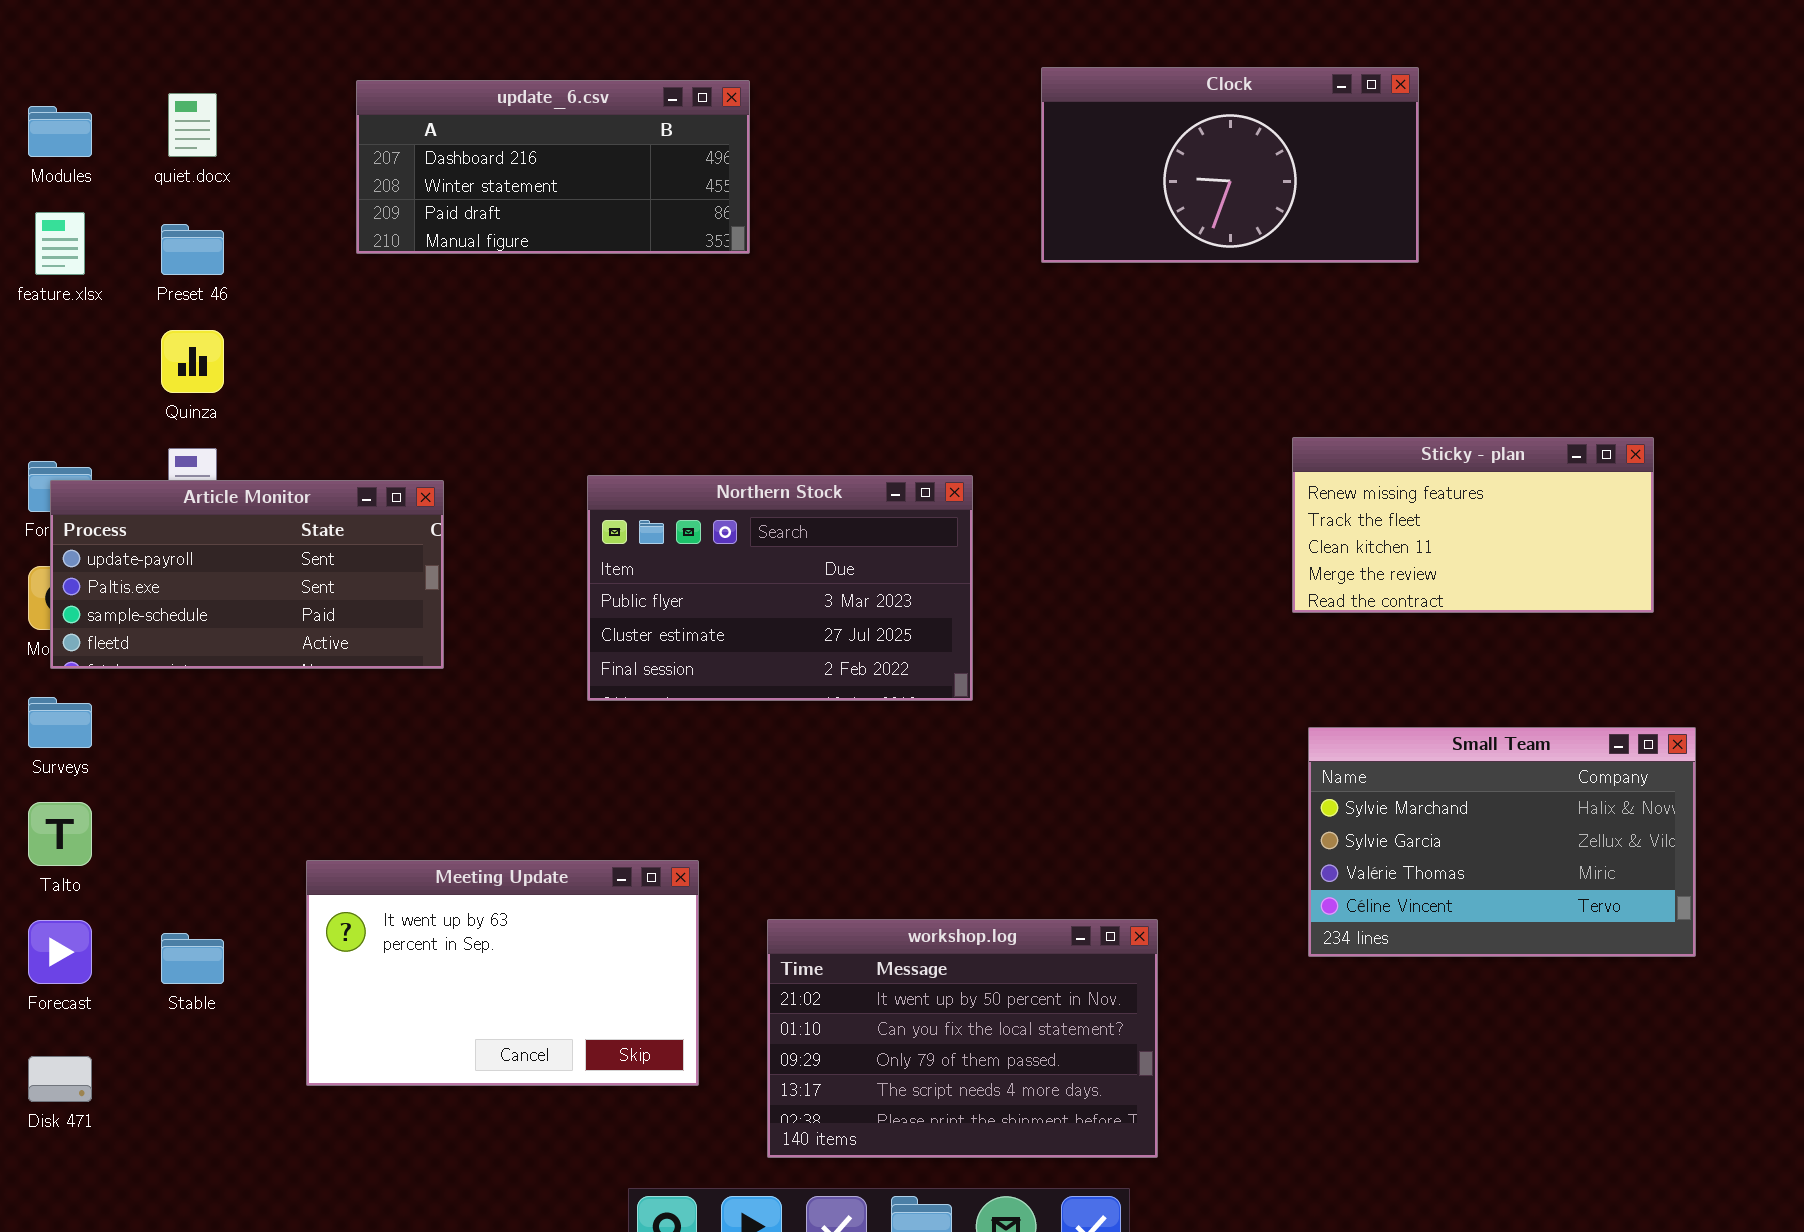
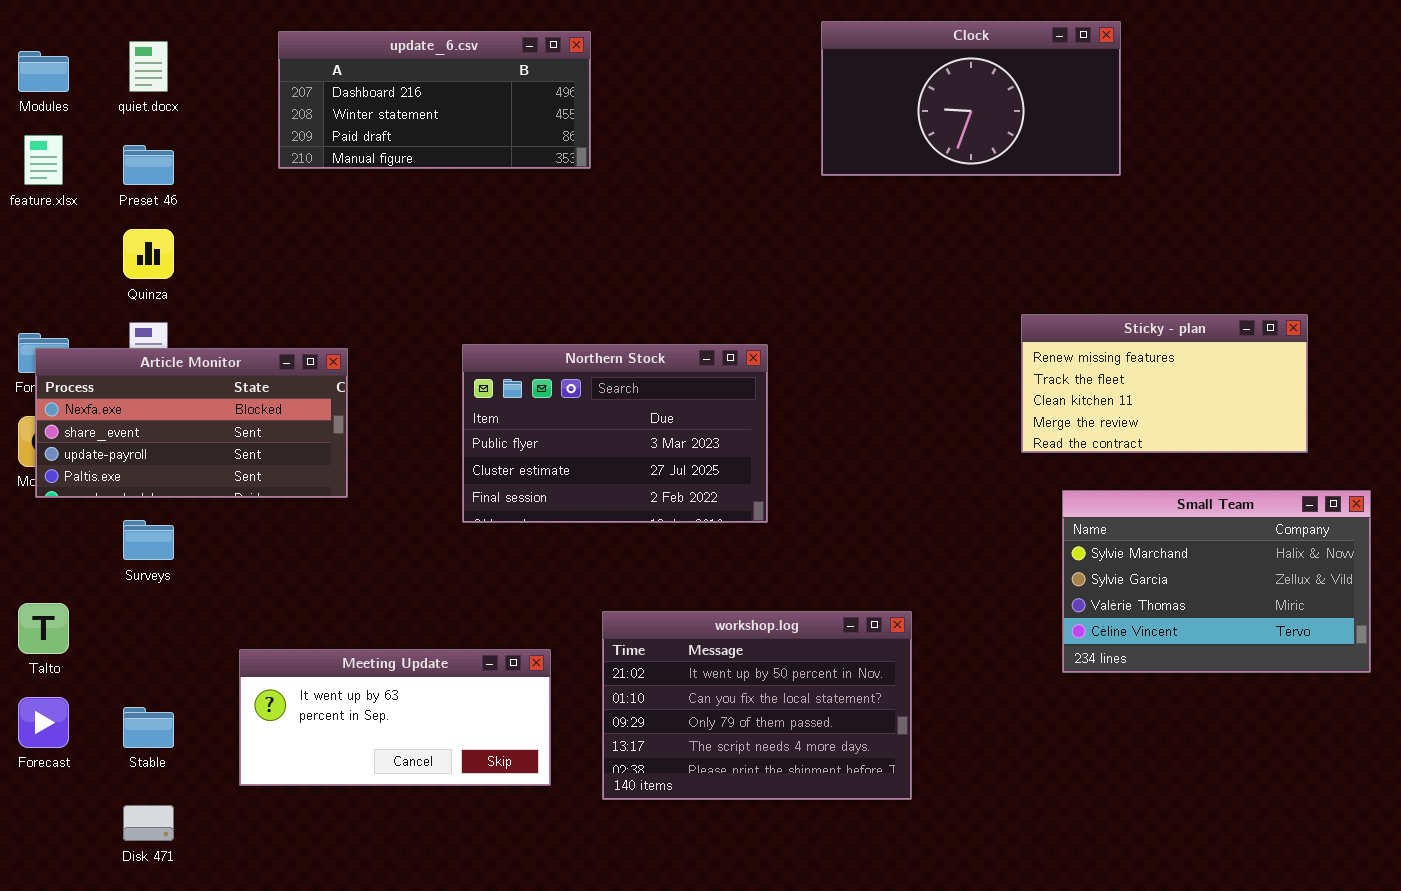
Article Monitor: [50,480,444,669] -> [35,348,348,498], scrolled up 2 rows
Surveys: [28,697,92,748] -> [123,520,174,560], moved
Small Team: [1308,727,1696,957] -> [1062,490,1371,673], moved
Meeting Update: [306,860,699,1086] -> [239,649,551,786], resized
workshop.log: [767,919,1158,1158] -> [602,611,912,800], moved
Disk 471: [28,1056,92,1102] -> [123,805,174,841], moved

